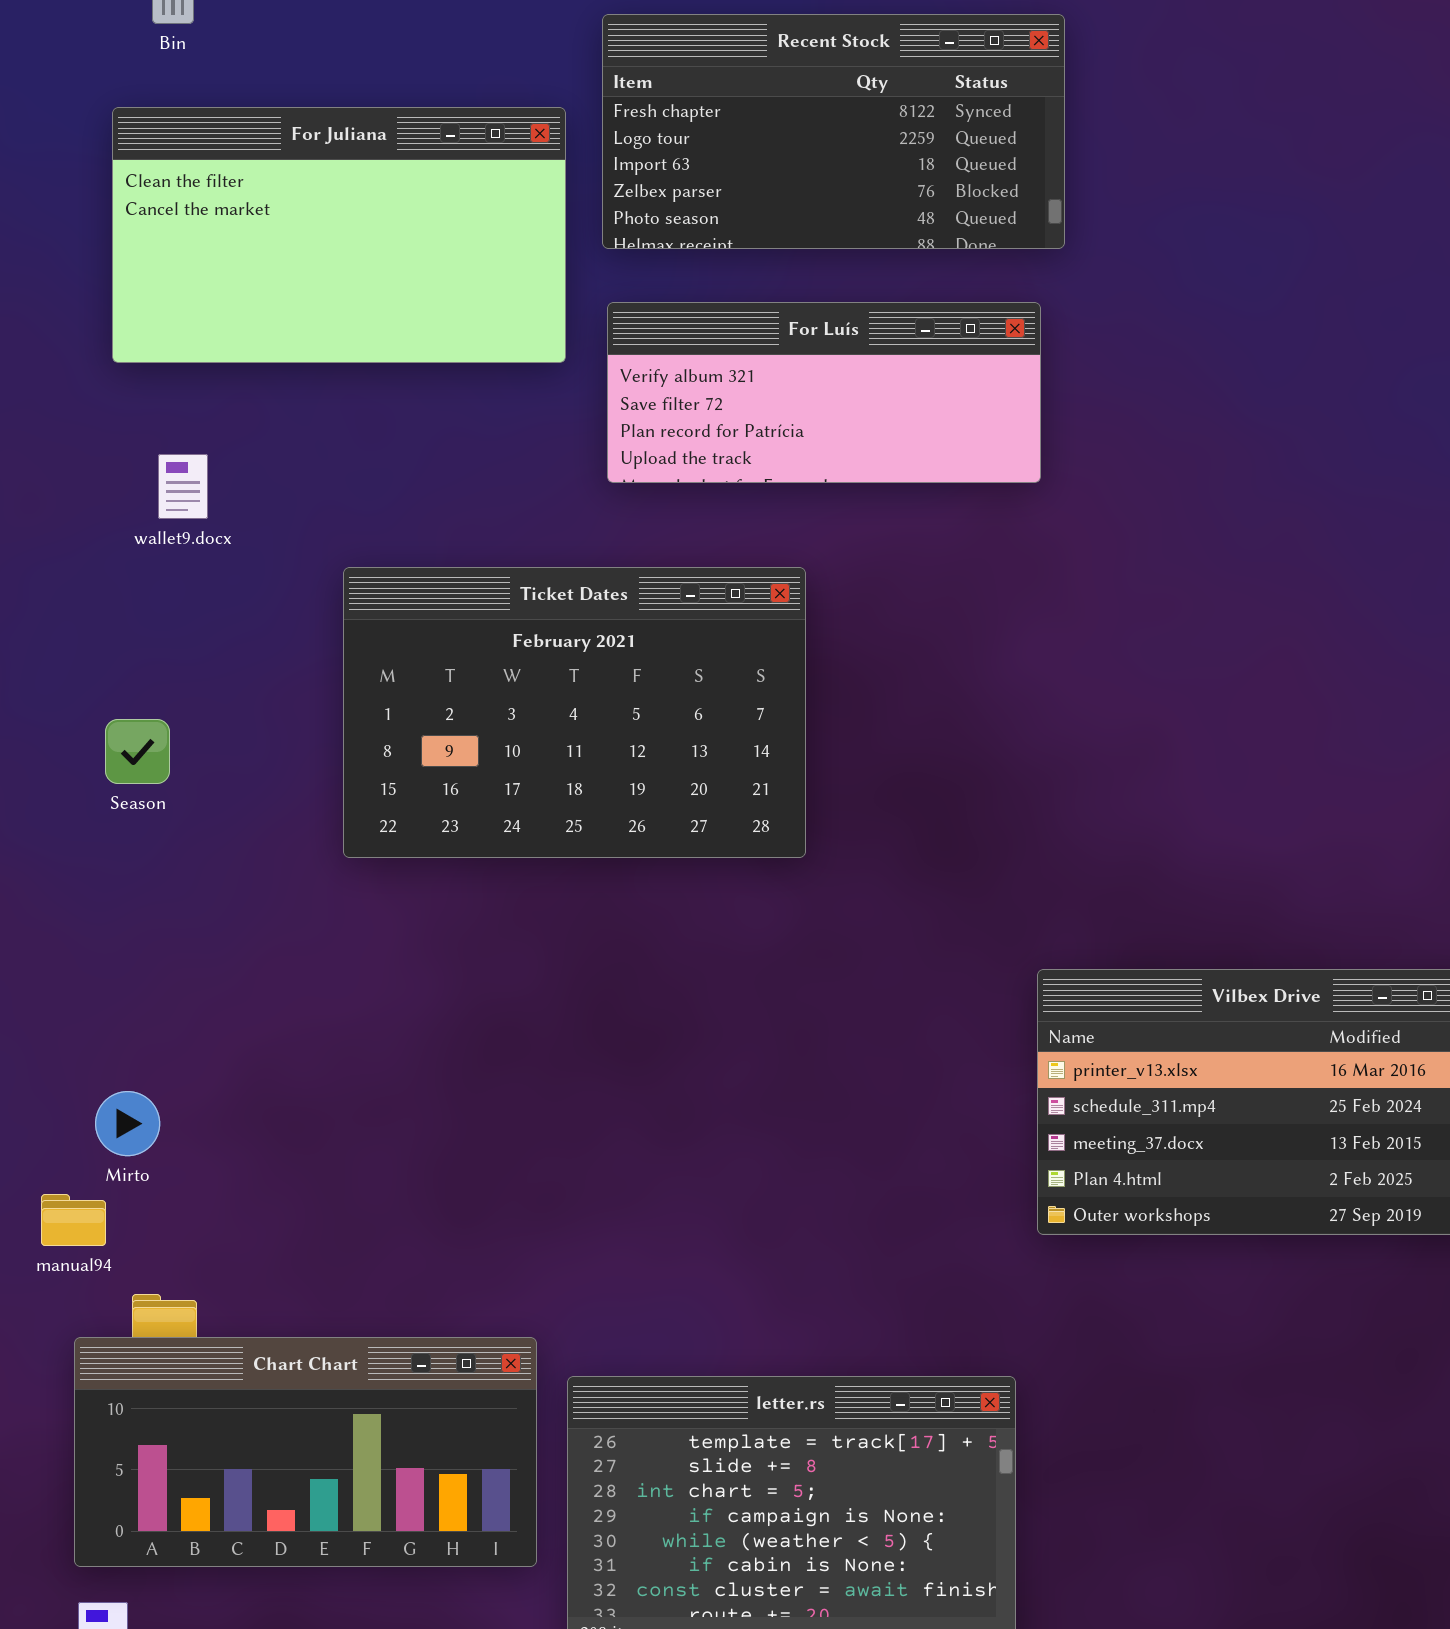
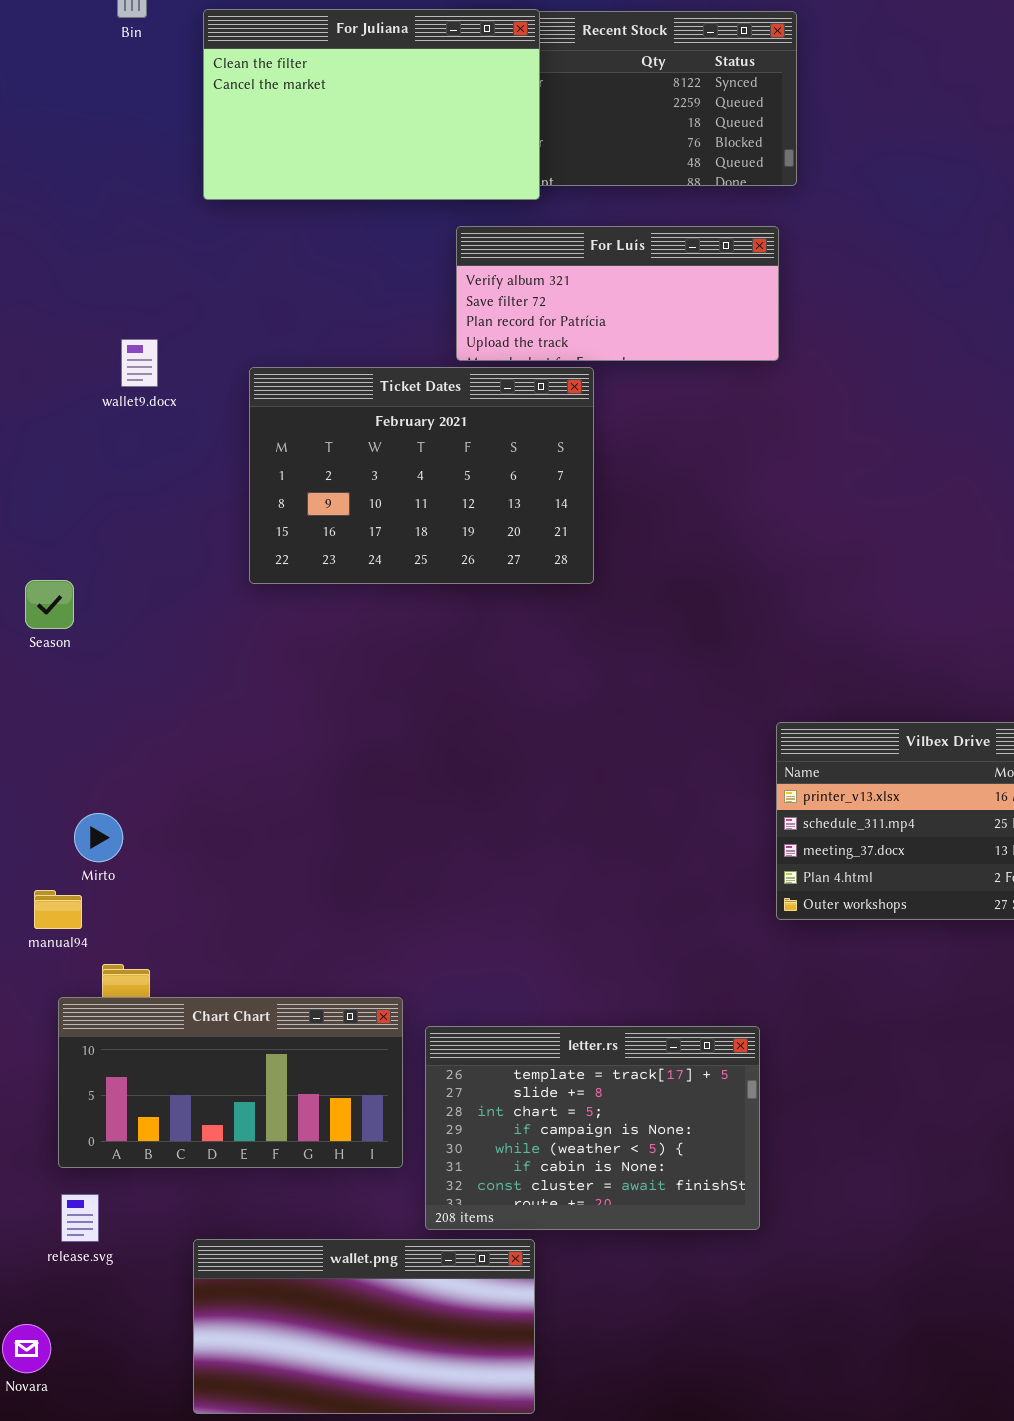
For Juliana: [112,107,566,363] -> [203,9,540,200], moved
Ticket Dates: [343,567,806,858] -> [249,367,594,584], moved
Season: [105,719,170,784] -> [25,580,74,629], moved

